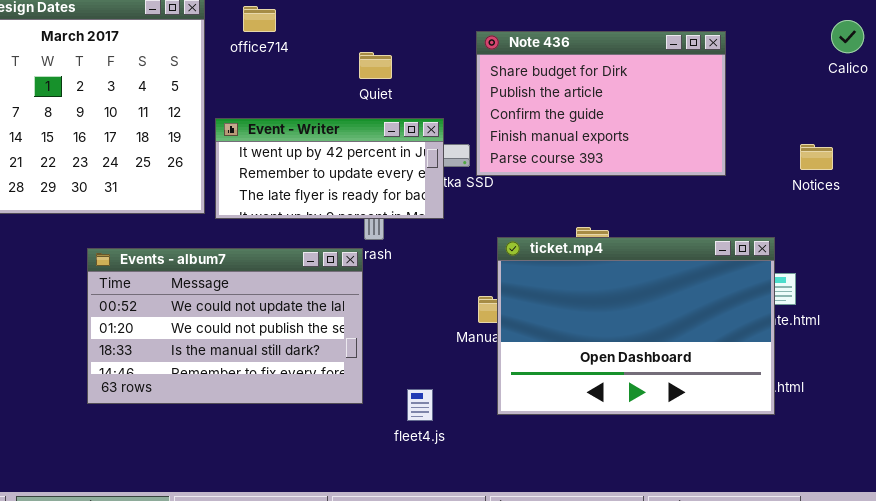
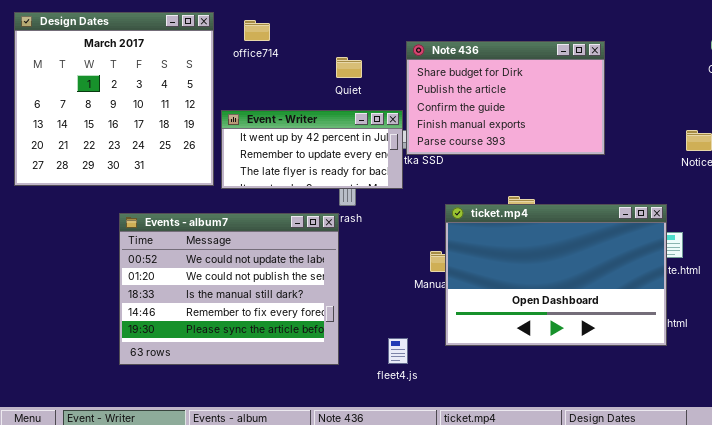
Note 436: [476,31,726,176] -> [406,41,605,155], moved
Events - album7: [87,248,363,404] -> [119,213,339,365], resized
fleet4.js: [407,389,433,421] -> [388,338,408,364], moved

